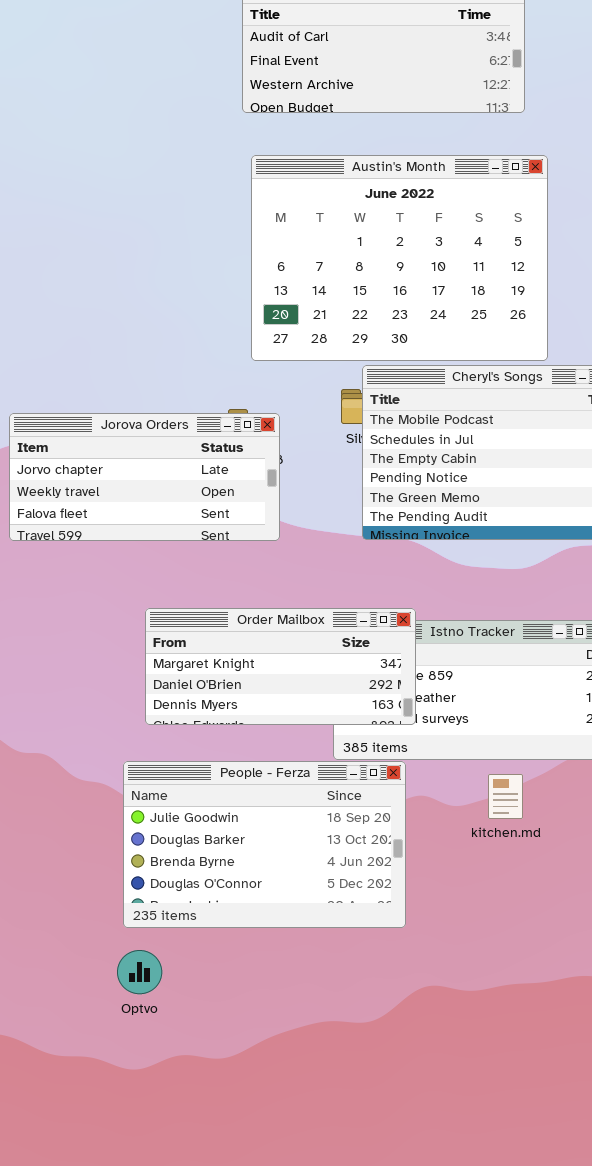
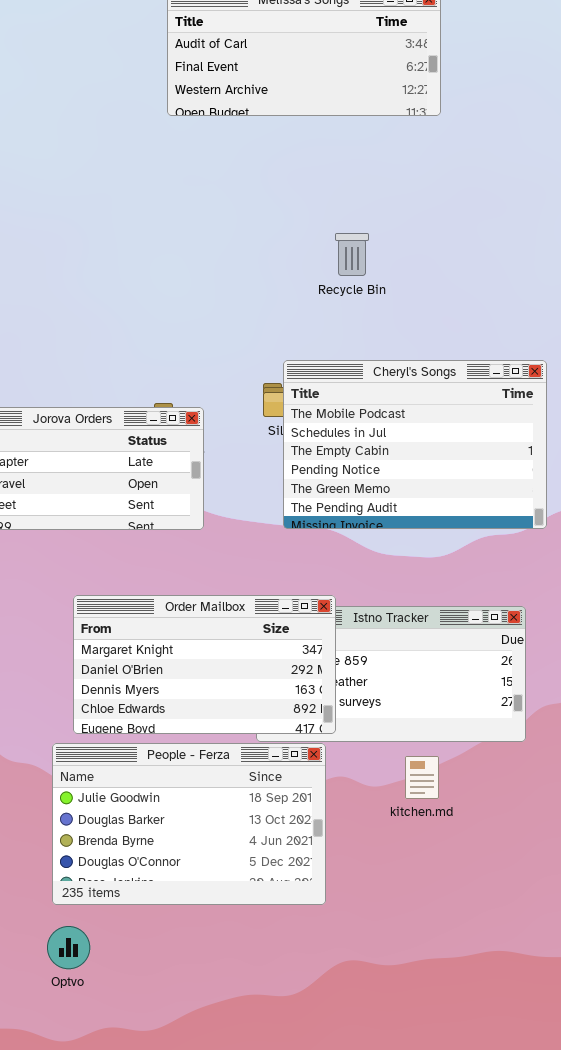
Austin's Month: [251,155,548,361] -> none, closed
Order Mailbox: [145,608,416,725] -> [73,595,336,734], resized

